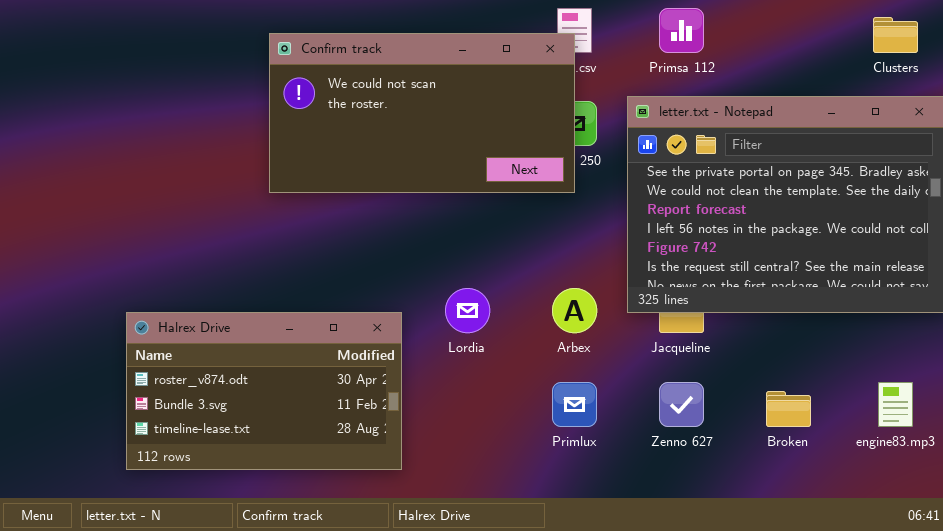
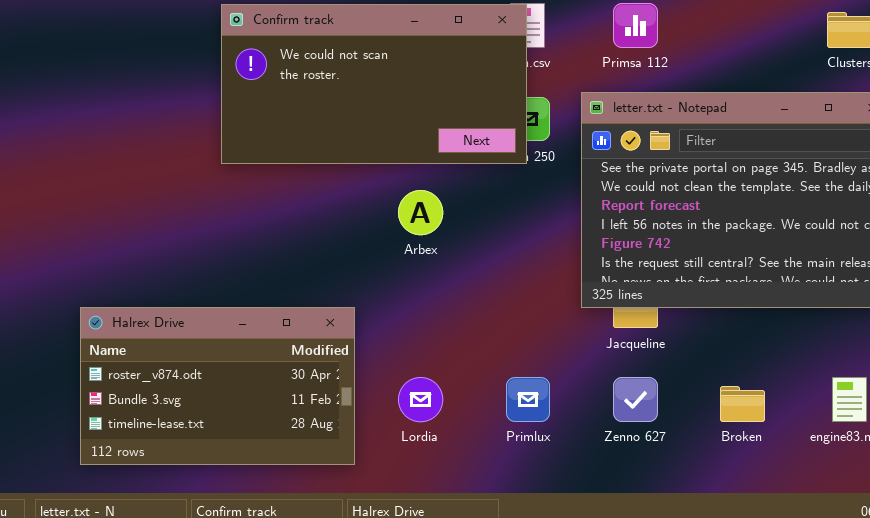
Confirm track: [269,33,575,193] -> [221,4,527,164], moved
Lordia: [445,288,490,333] -> [398,377,443,422], moved
Arbex: [552,288,597,333] -> [398,190,443,235], moved

